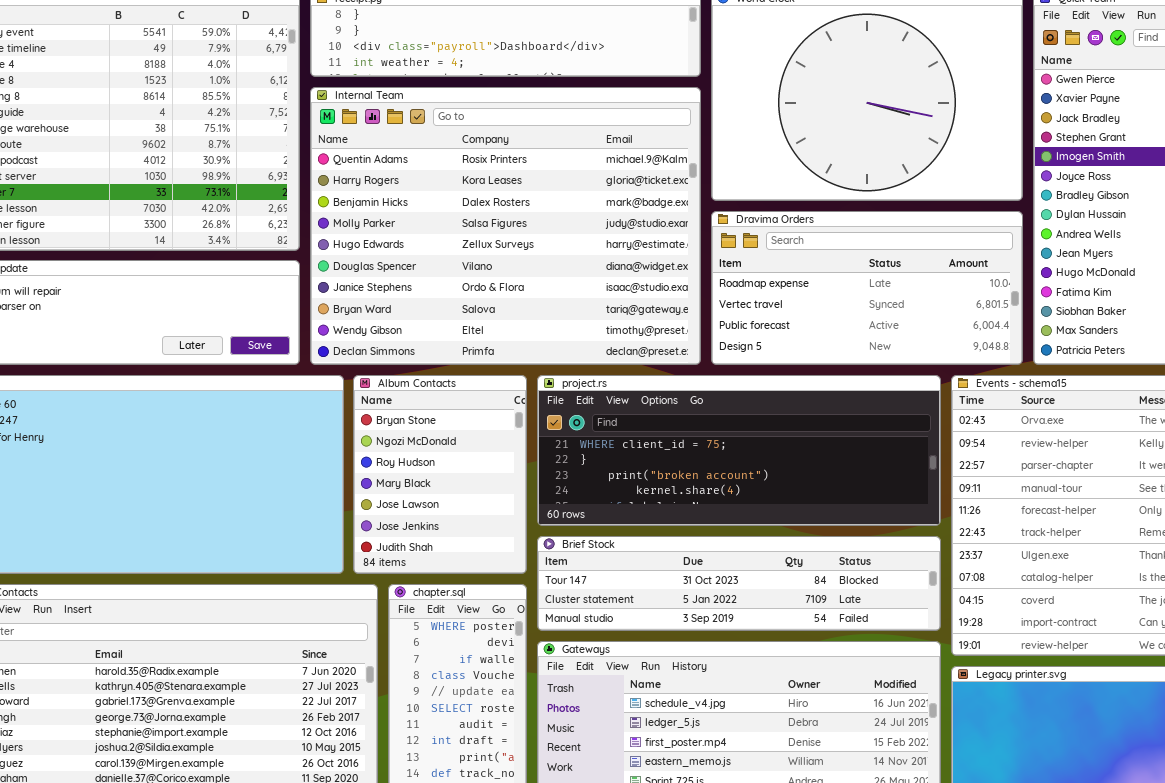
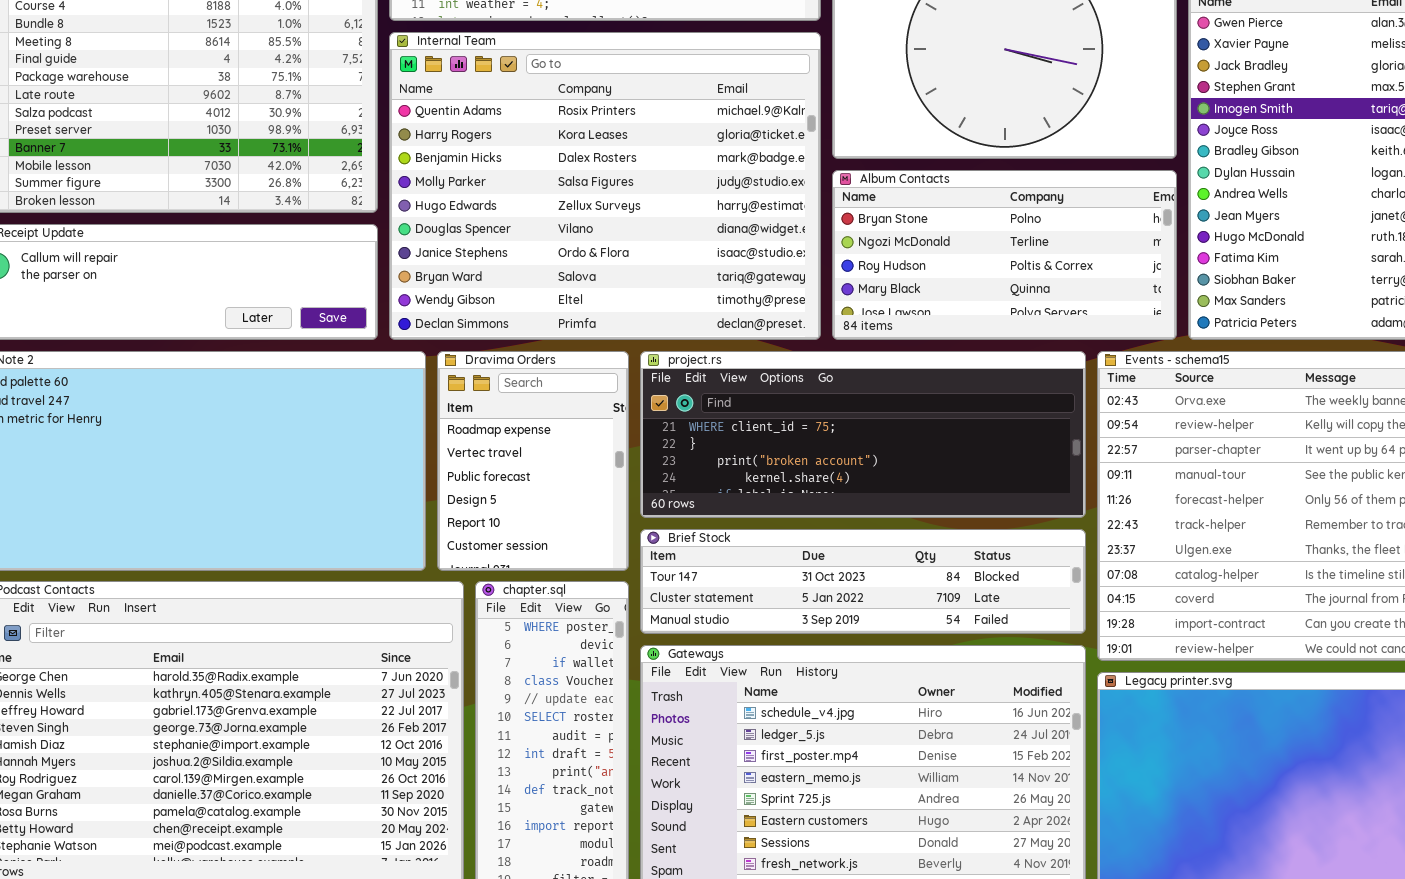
Dravima Orders: [711,211,1023,365] -> [437,351,629,571], moved, resized
Album Contacts: [353,375,527,574] -> [832,170,1177,340], moved, resized

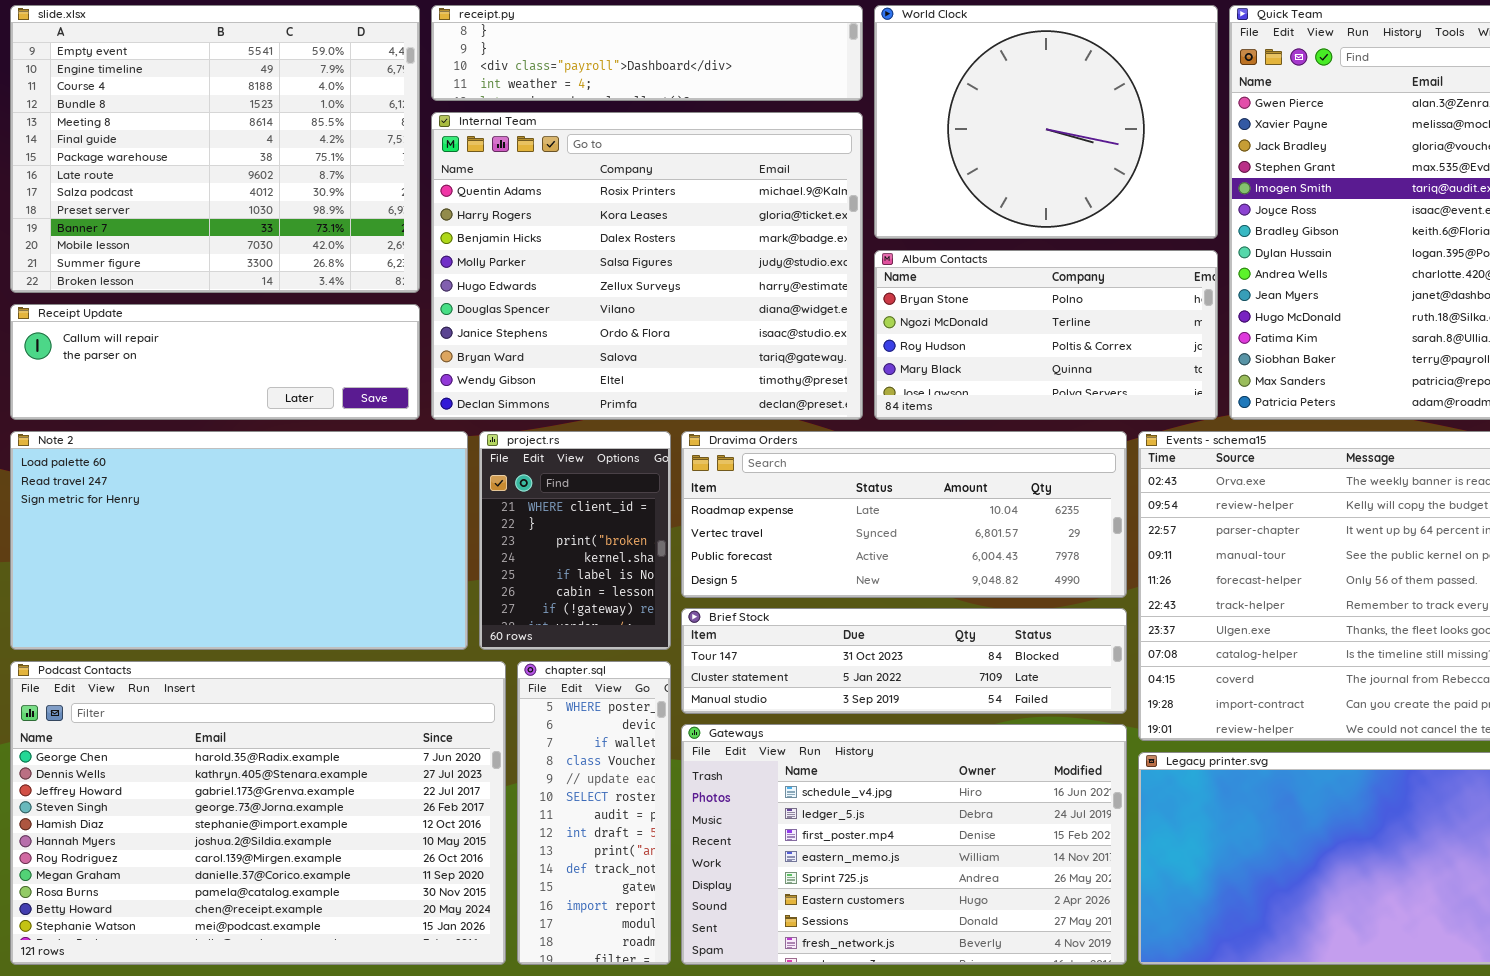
Dravima Orders: [437,351,629,571] -> [681,431,1127,598], moved, resized
project.rs: [640,351,1086,518] -> [479,431,671,650], moved, resized

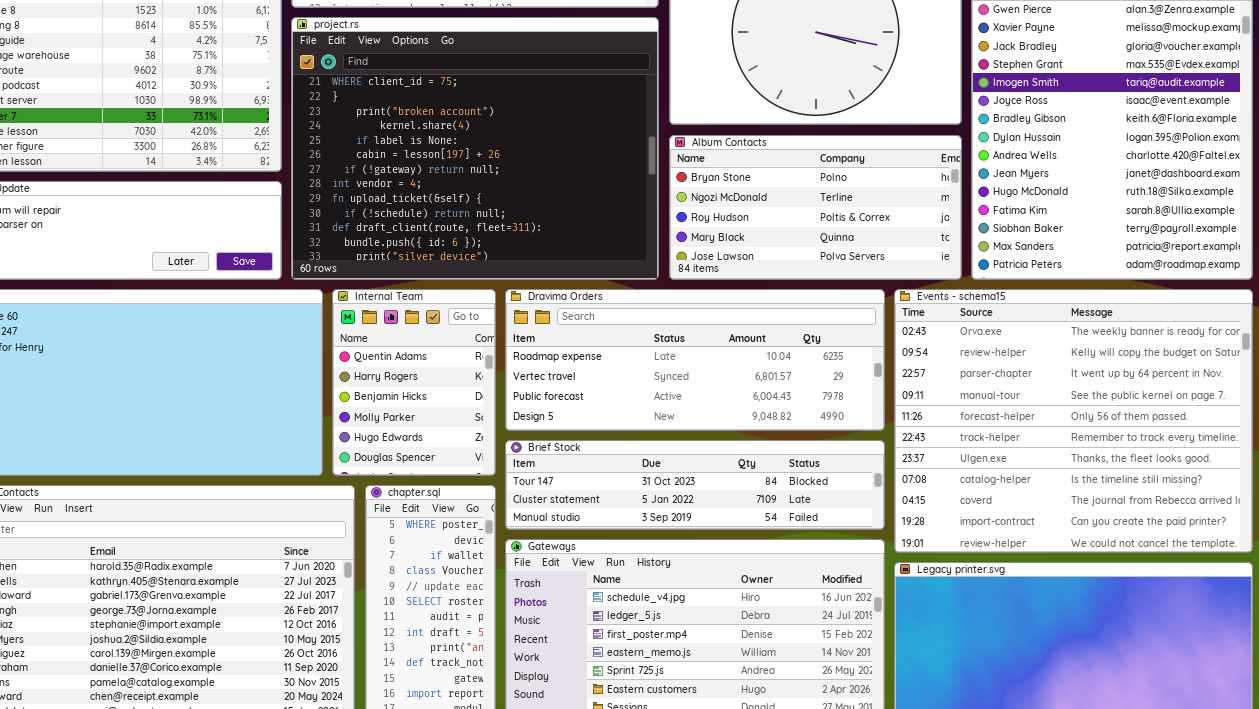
Internal Team: [431,112,863,420] -> [332,289,496,476], moved, resized
project.rs: [479,431,671,650] -> [291,17,659,280], moved, resized

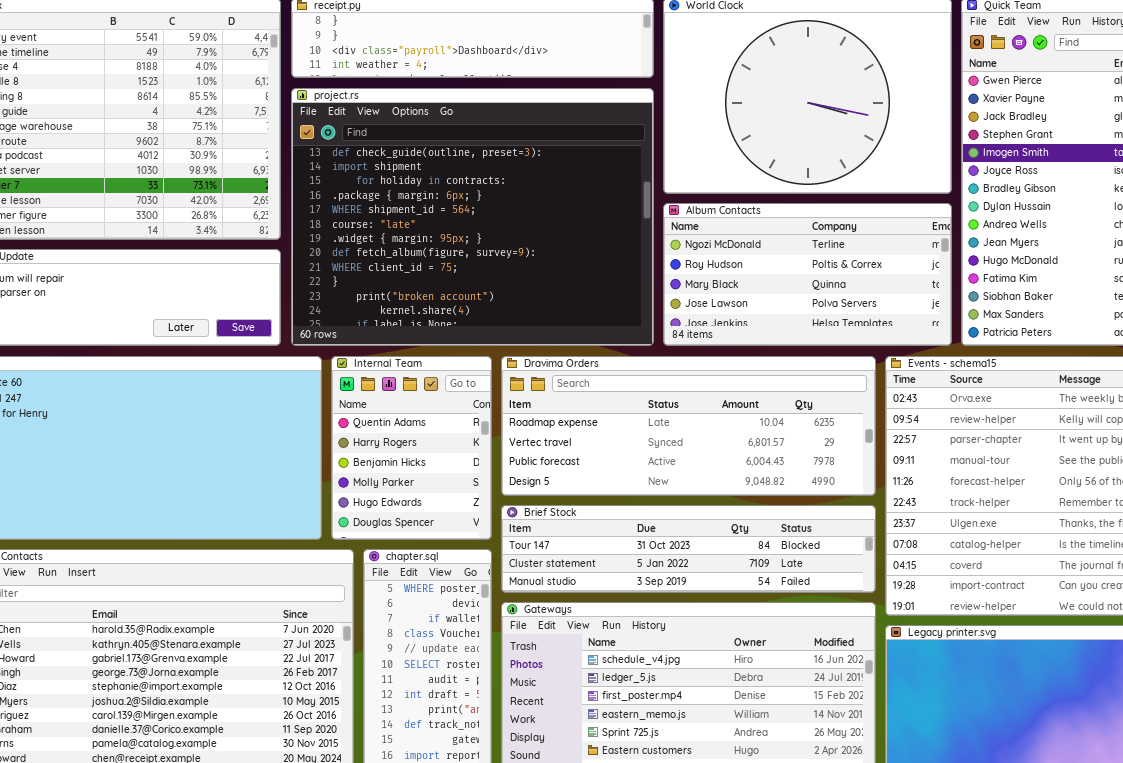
project.rs: [291,17,659,280] -> [291,88,654,346], scrolled up 8 rows
Album Contacts: [669,135,962,280] -> [663,203,952,346], scrolled down 1 row

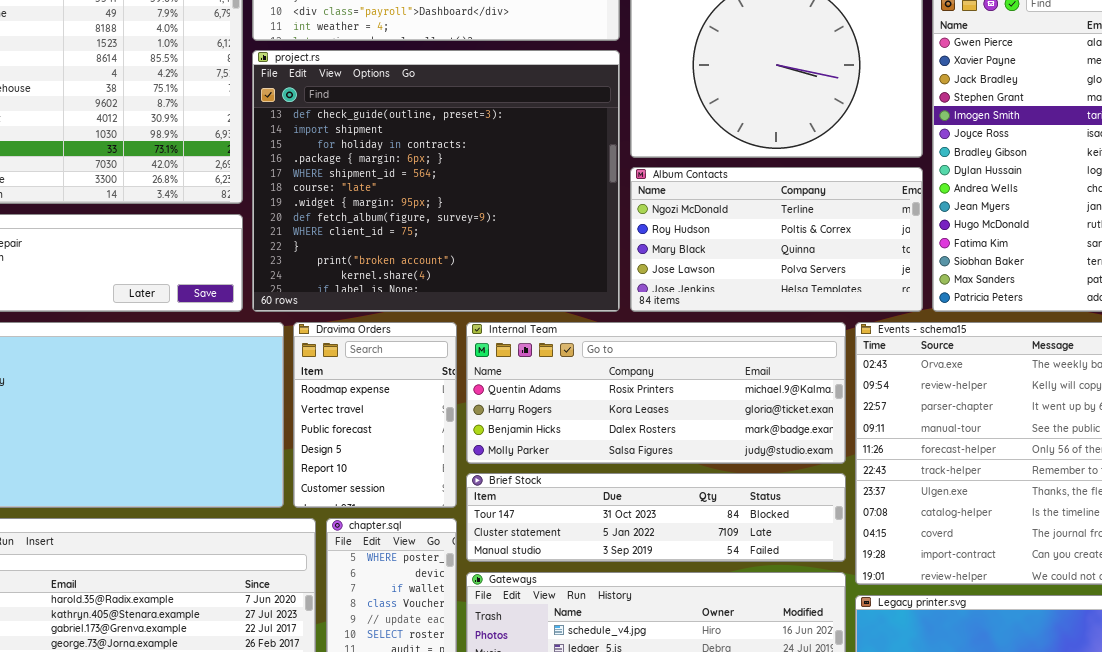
Internal Team: [331,356,492,540] -> [466,322,846,464], moved, resized
Dravima Orders: [501,356,876,496] -> [293,322,457,508], moved, resized

